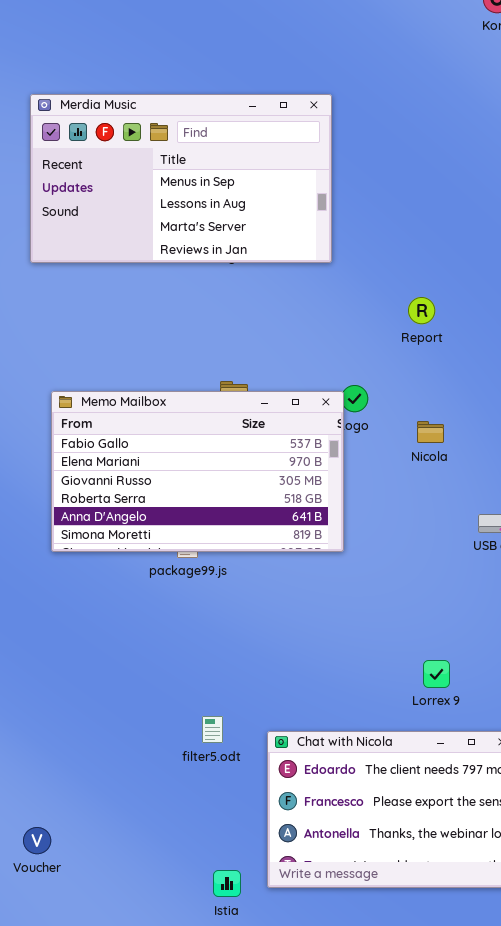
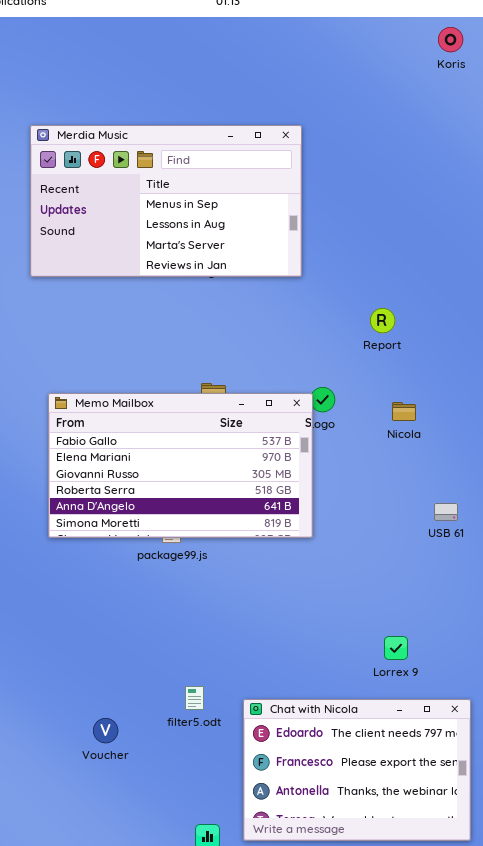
Nicola: [417,421,444,443] -> [392,402,416,421], moved
Voucher: [23,827,51,854] -> [93,718,118,743], moved

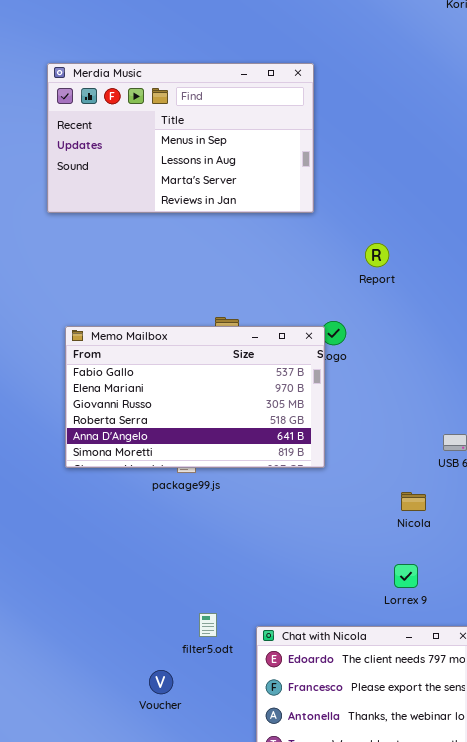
Report: [370,308,395,333] -> [365,243,389,267], moved
Nicola: [392,402,416,421] -> [401,492,426,511], moved
Voucher: [93,718,118,743] -> [149,670,173,694], moved

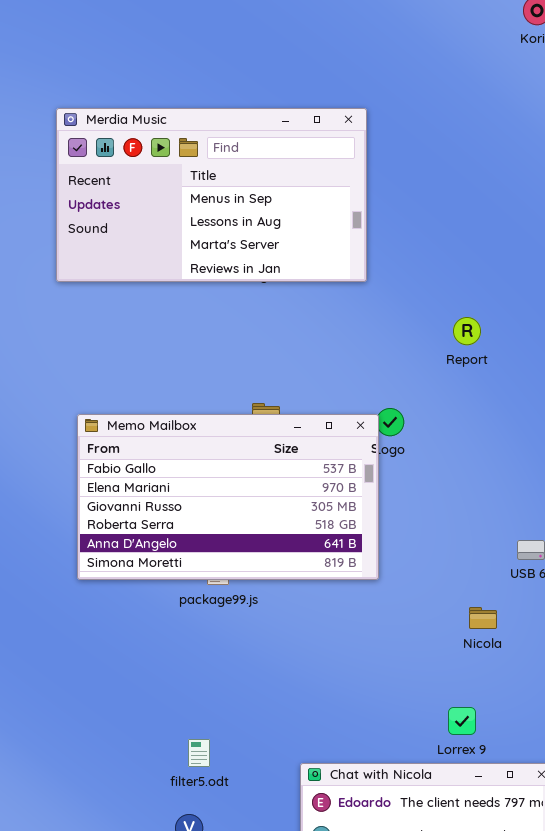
Report: [365,243,389,267] -> [453,317,481,345], moved
Lorrex 9: [394,564,418,588] -> [448,707,476,735], moved
filter5.odt: [199,613,217,637] -> [188,739,210,767], moved

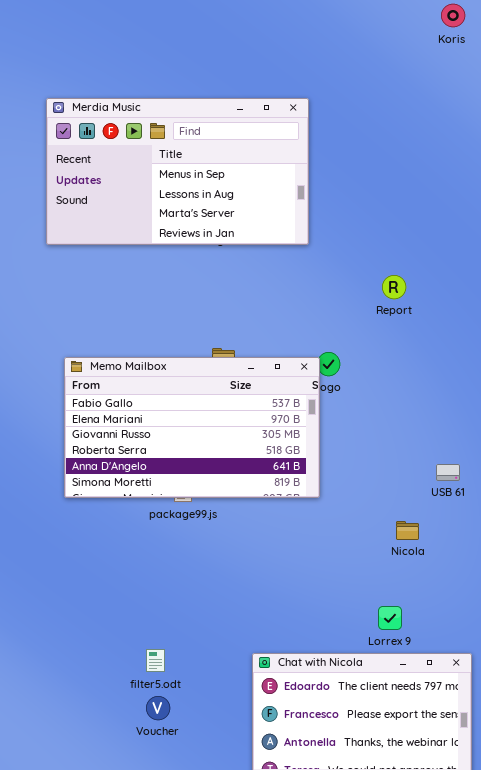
filter5.odt: [188,739,210,767] -> [146,649,165,672], moved

